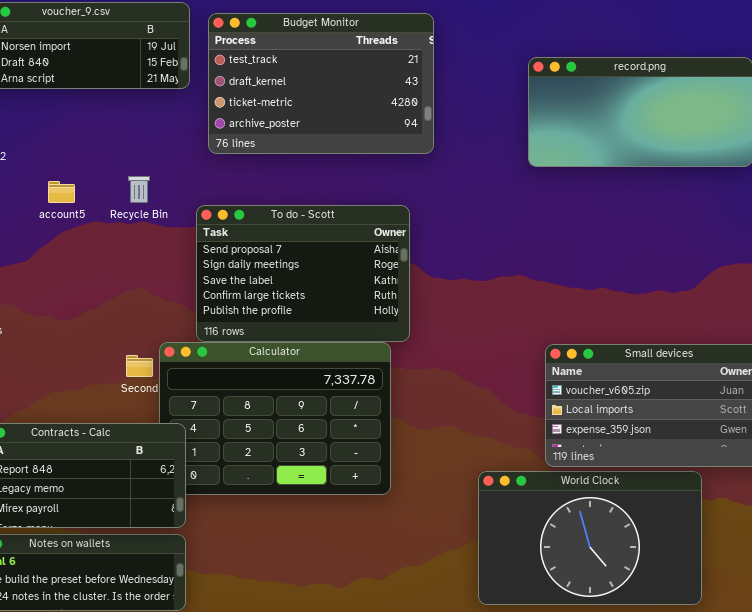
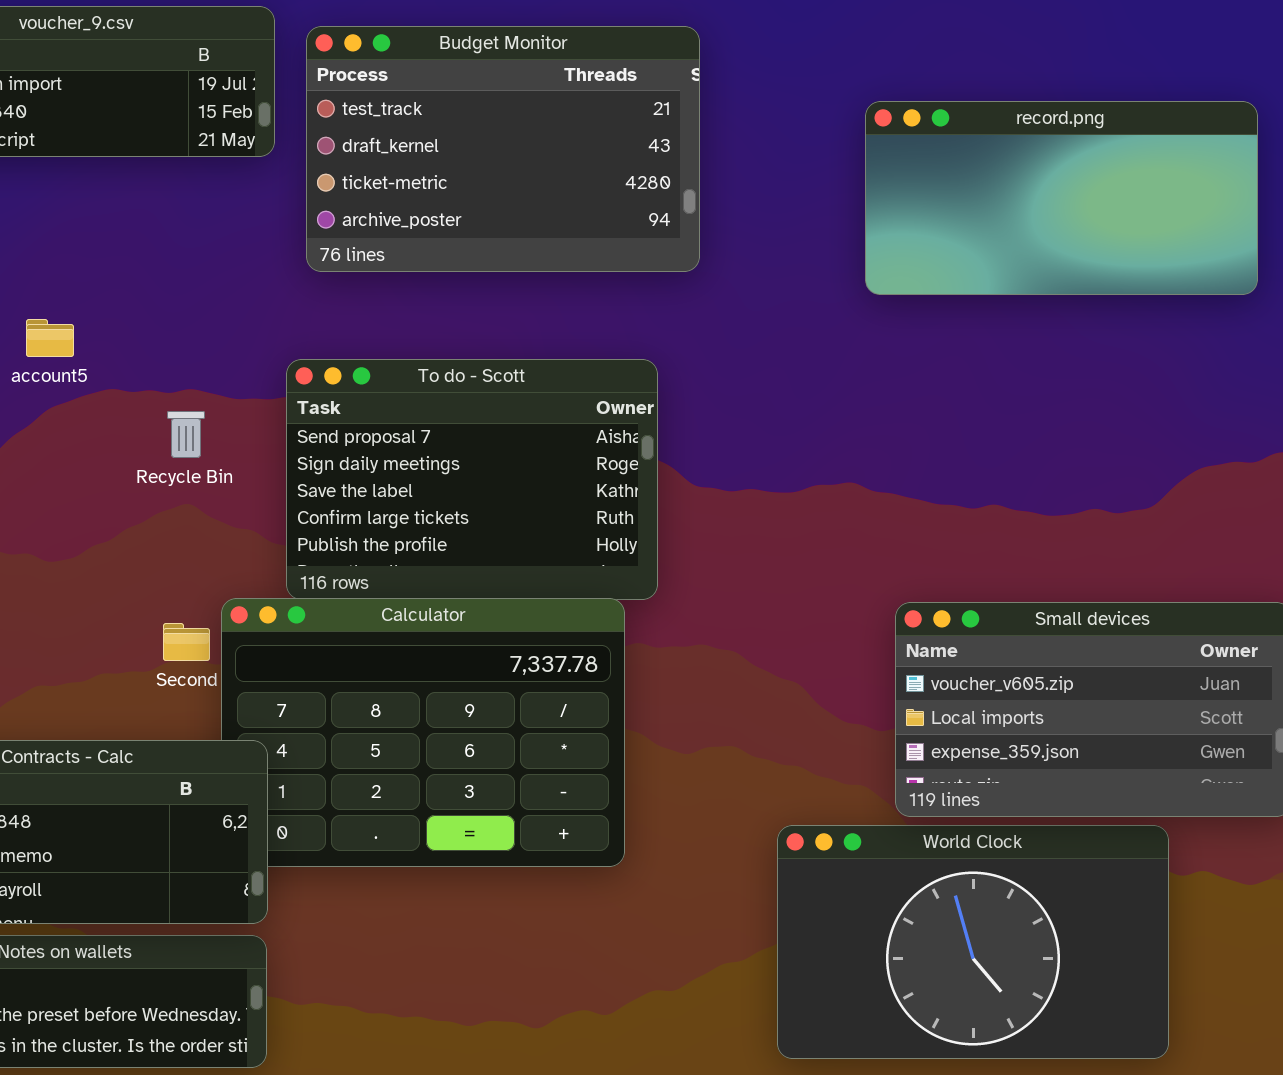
Recycle Bin: [128,176,150,203] -> [167,411,205,458], moved

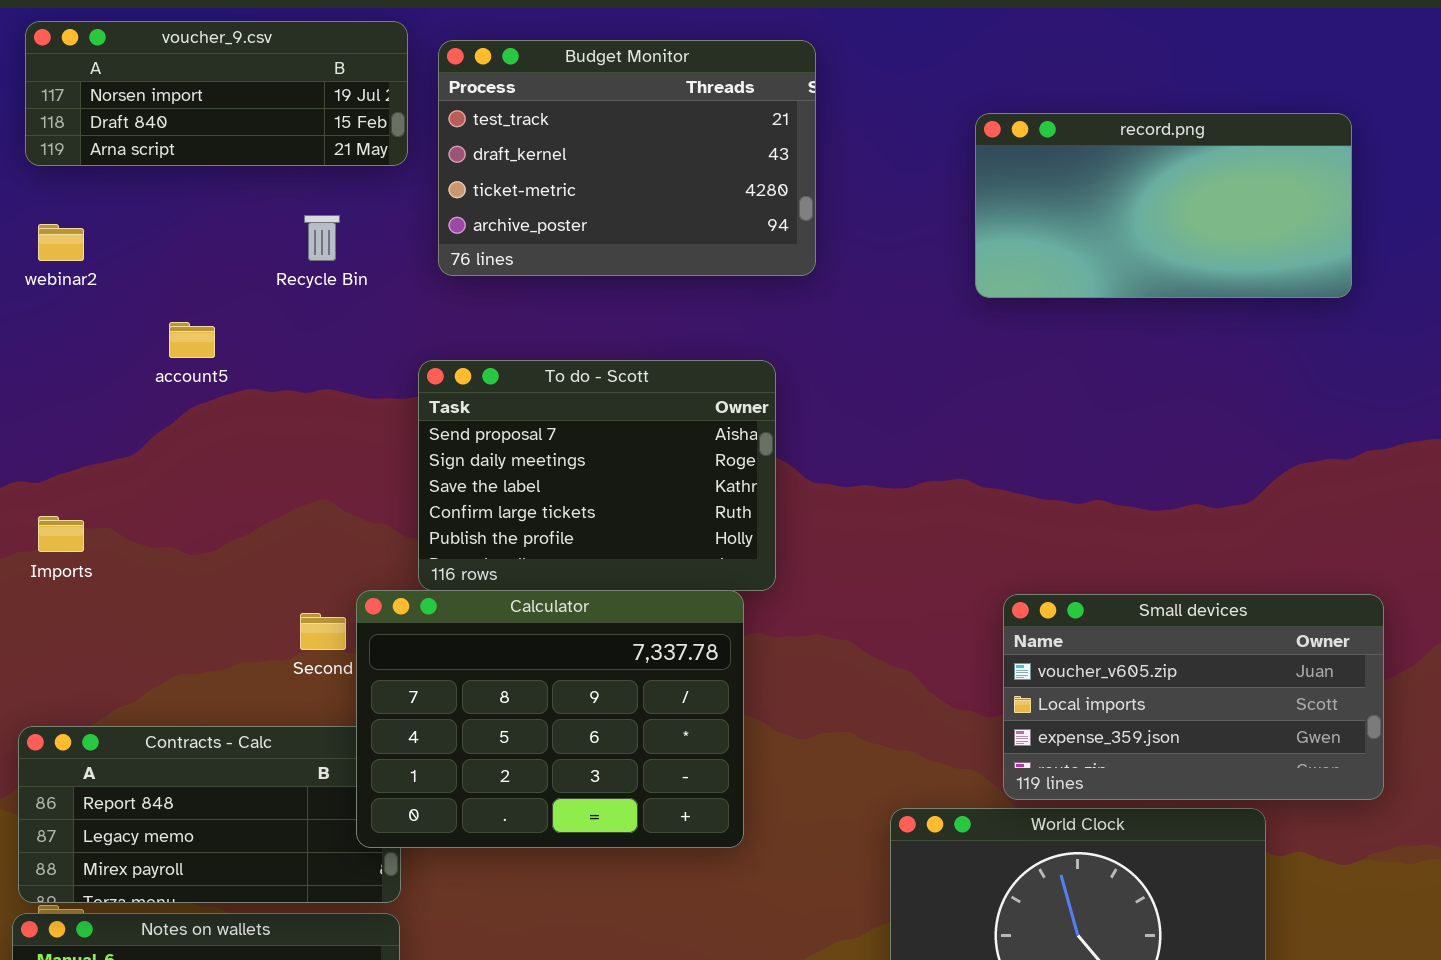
Recycle Bin: [167,411,205,458] -> [304,215,340,261], moved
Calculator: [221,598,625,867] -> [356,590,744,848], raised

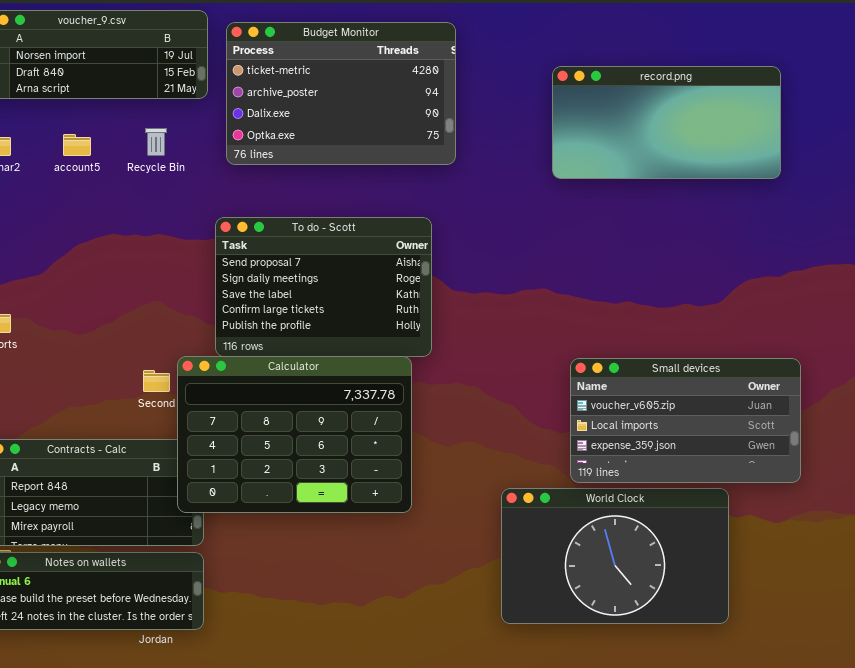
Budget Monitor: [438,40,816,276] -> [226,22,456,165], scrolled down 2 rows
account5: [169,322,215,358] -> [63,134,91,156], moved

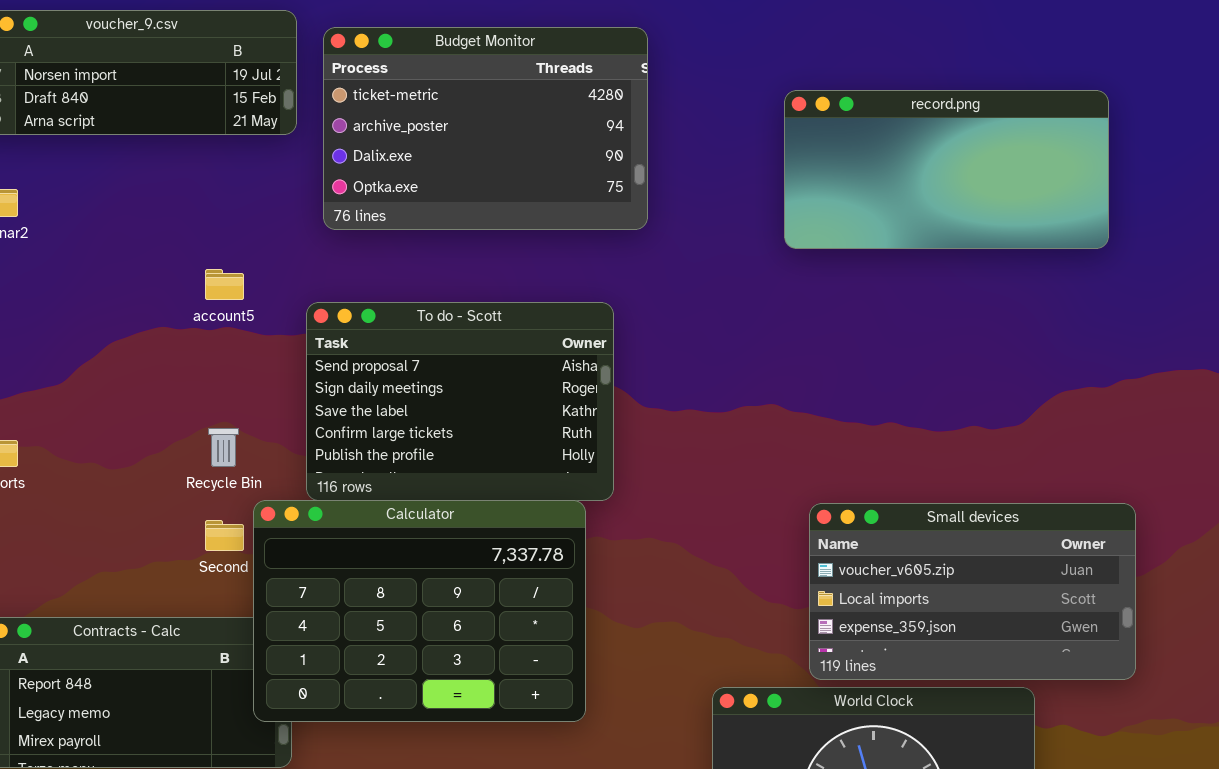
Recycle Bin: [145,128,167,156] -> [208,428,239,467], moved
account5: [63,134,91,156] -> [205,269,244,300], moved

